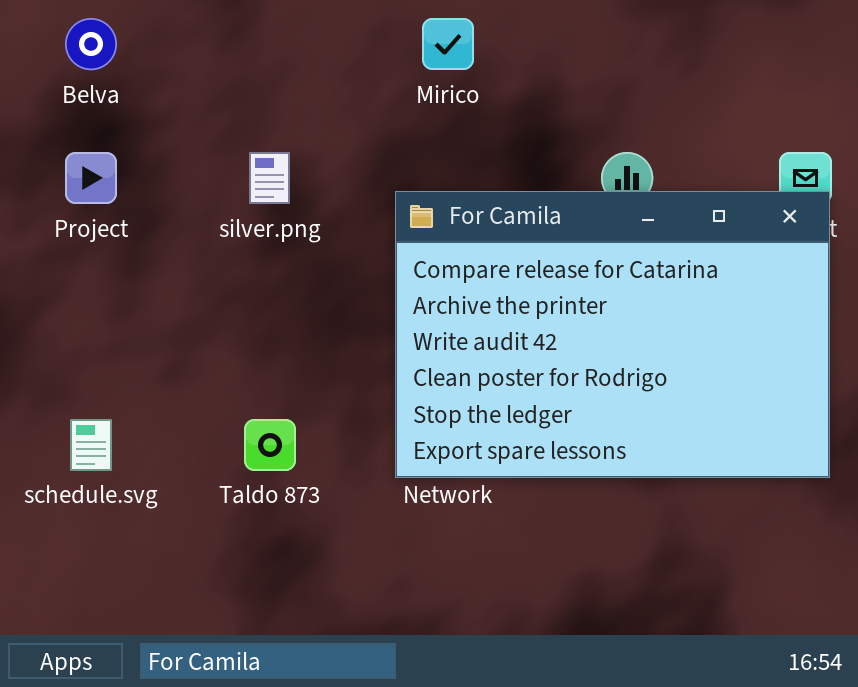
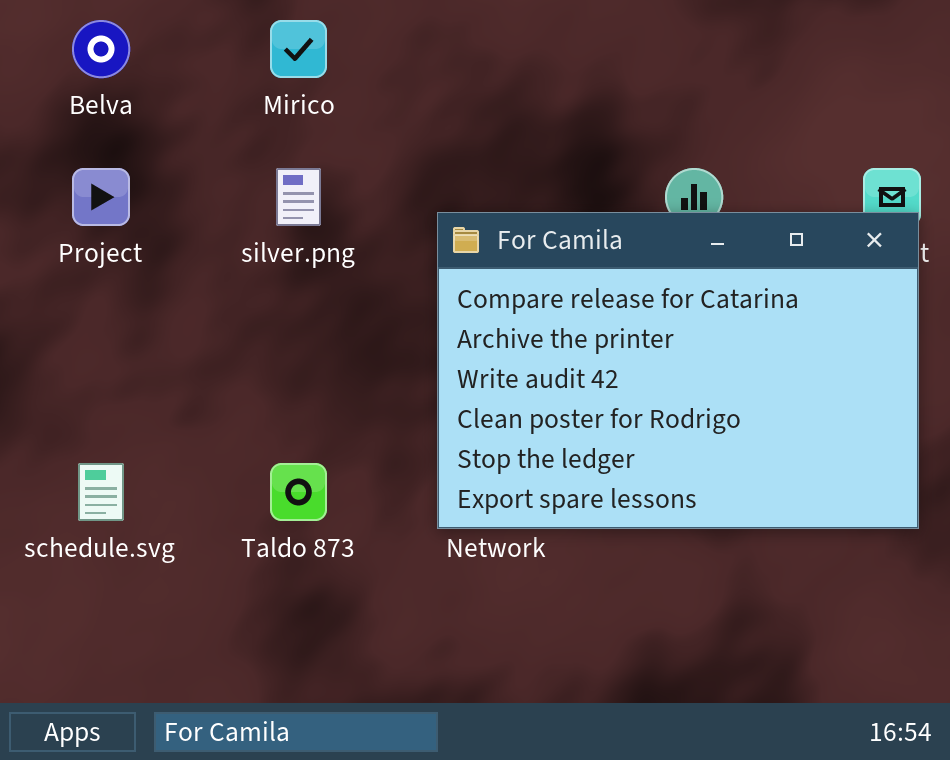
Mirico: [422,18,474,70] -> [270,20,327,78], moved

